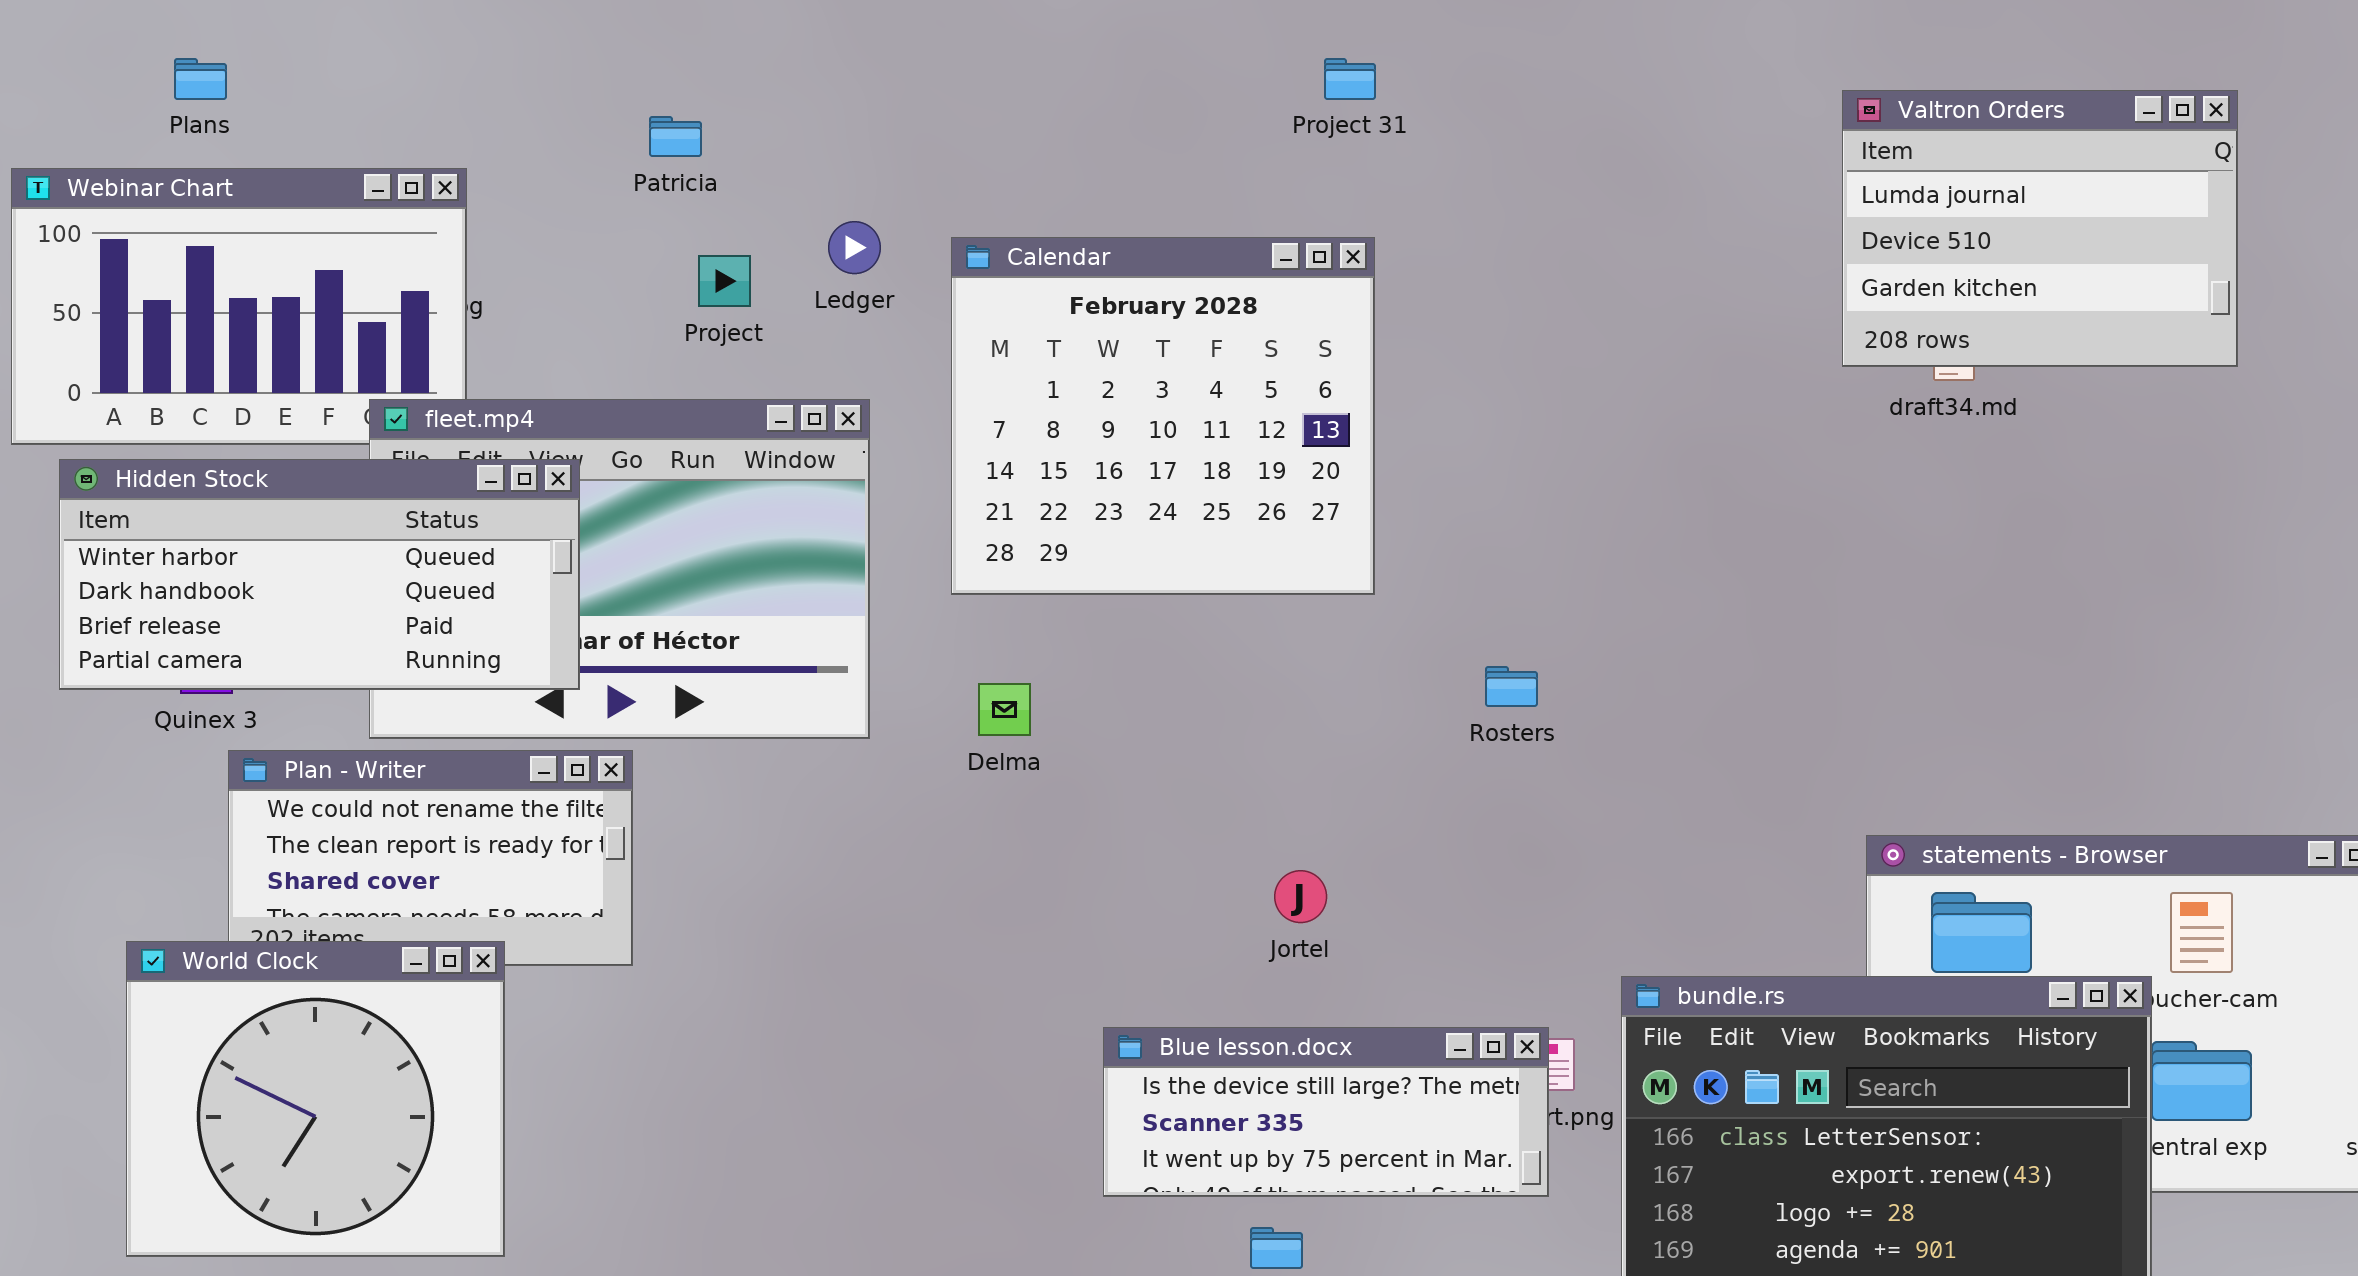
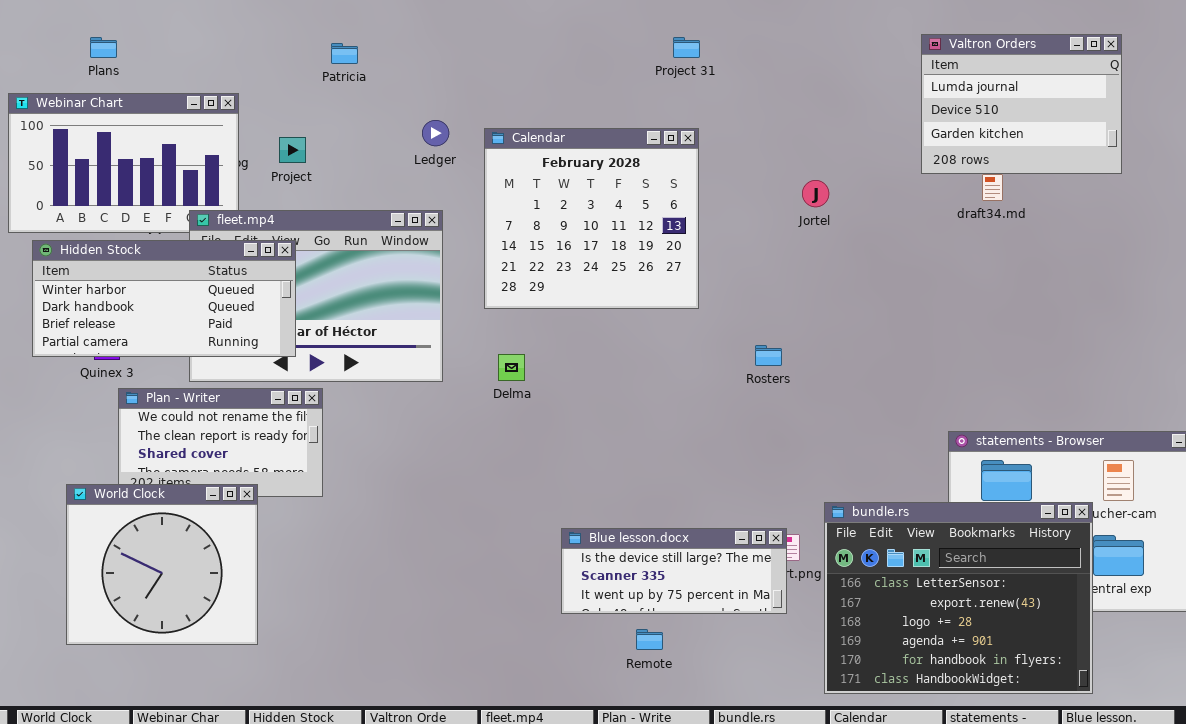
Valtron Orders: [1842,90,2238,367] -> [921,34,1122,174], moved
Patricia: [649,116,702,157] -> [331,43,358,64], moved
Project: [698,255,751,307] -> [279,137,306,163], moved
Jortel: [1274,870,1327,923] -> [802,180,829,207], moved

